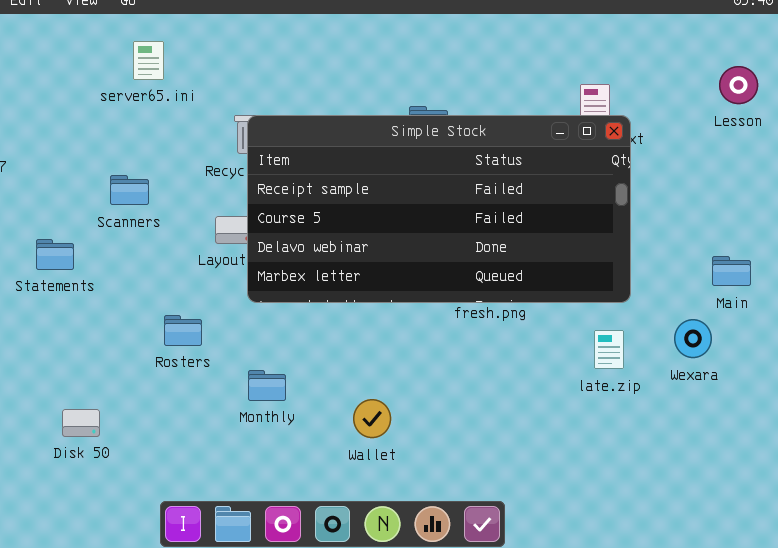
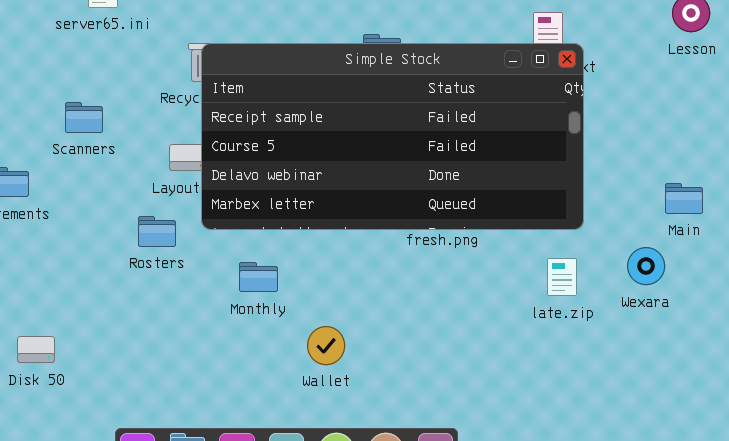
Rosters: [164,315,202,346] -> [138,216,176,247], moved
Monthly: [248,370,286,401] -> [239,262,278,292], moved

